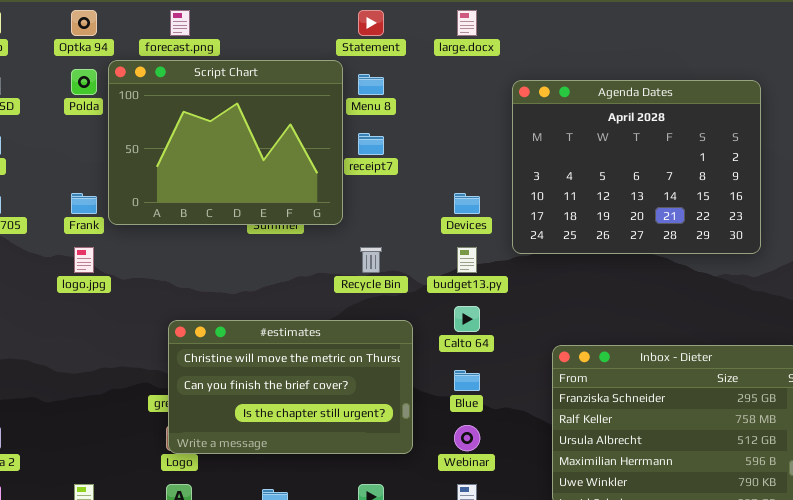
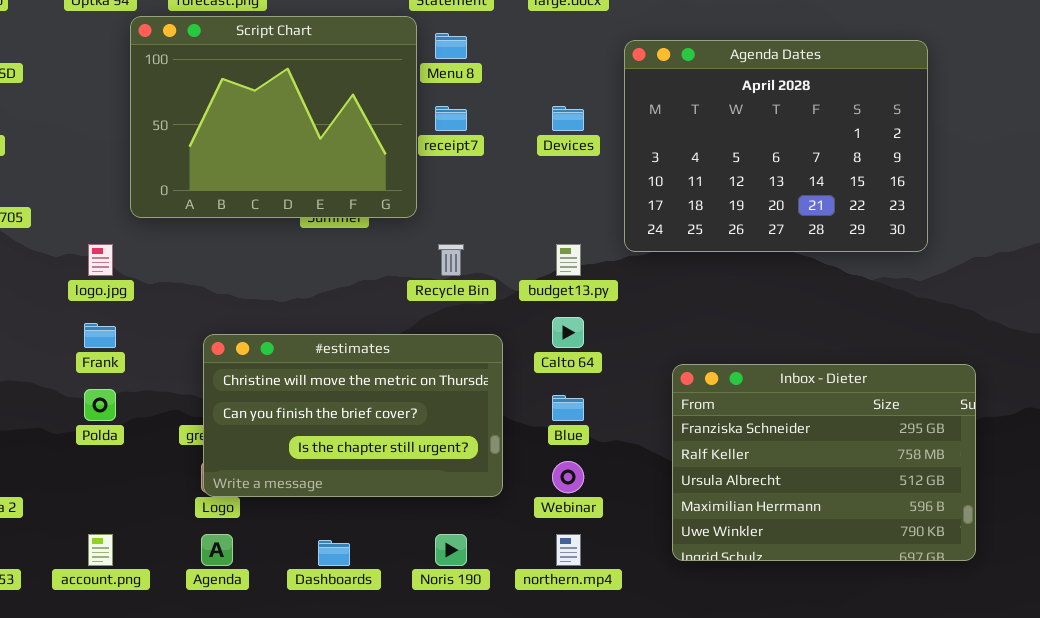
Polda: [71,69,97,95] -> [84,389,116,421], moved
Frank: [71,193,97,214] -> [84,323,116,348], moved
Devices: [454,193,480,214] -> [552,106,584,131], moved

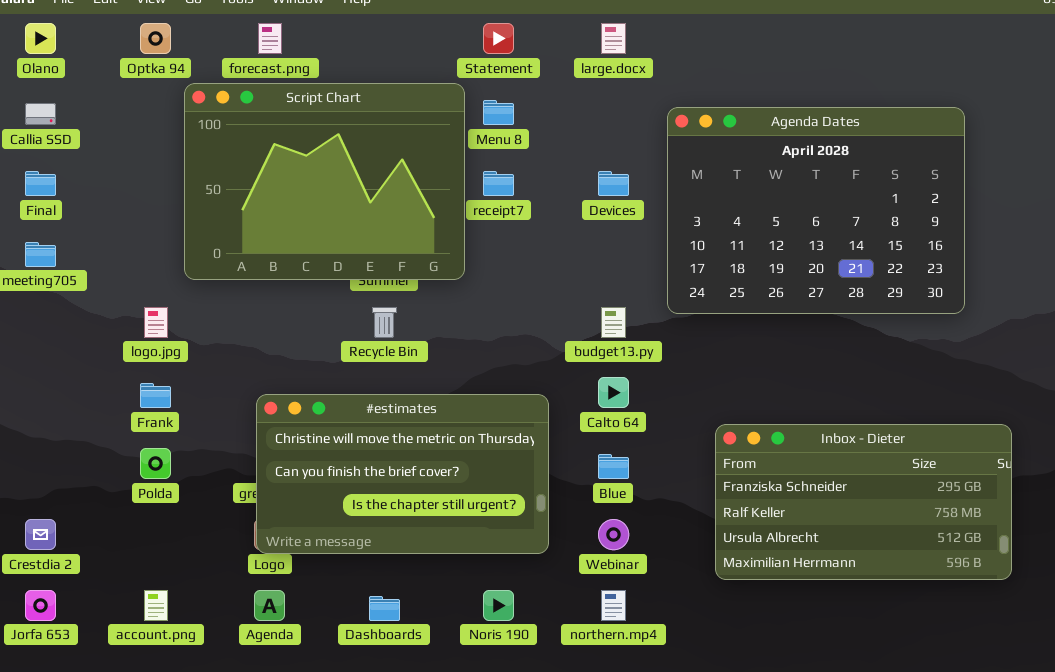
Recycle Bin: [438,244,464,276] -> [372,307,397,338], moved
Inbox - Dieter: [672,364,976,561] -> [715,424,1012,580], resized

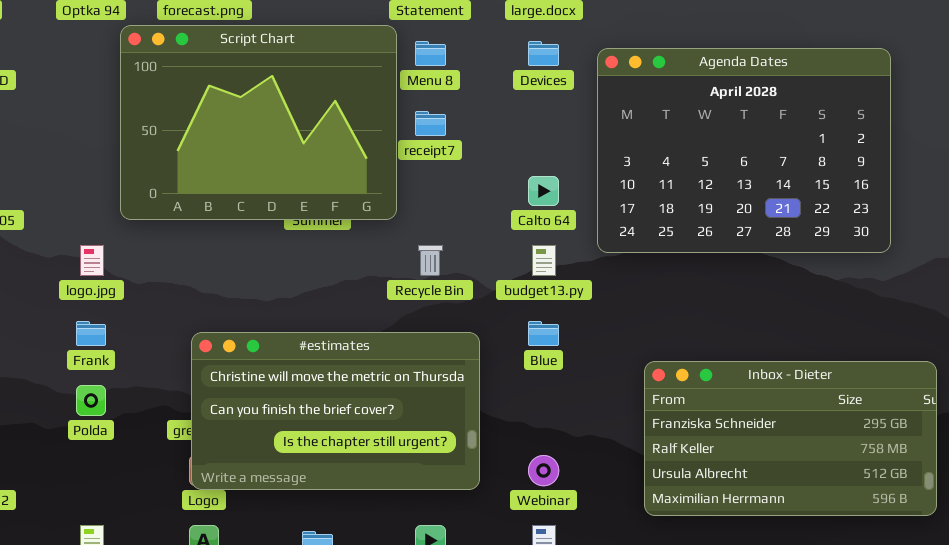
Devices: [598,171,629,196] -> [528,41,559,66], moved
Recycle Bin: [372,307,397,338] -> [418,245,443,276], moved
Calto 64: [598,377,629,408] -> [528,176,559,206], moved
Blue: [598,454,629,479] -> [528,321,559,346], moved

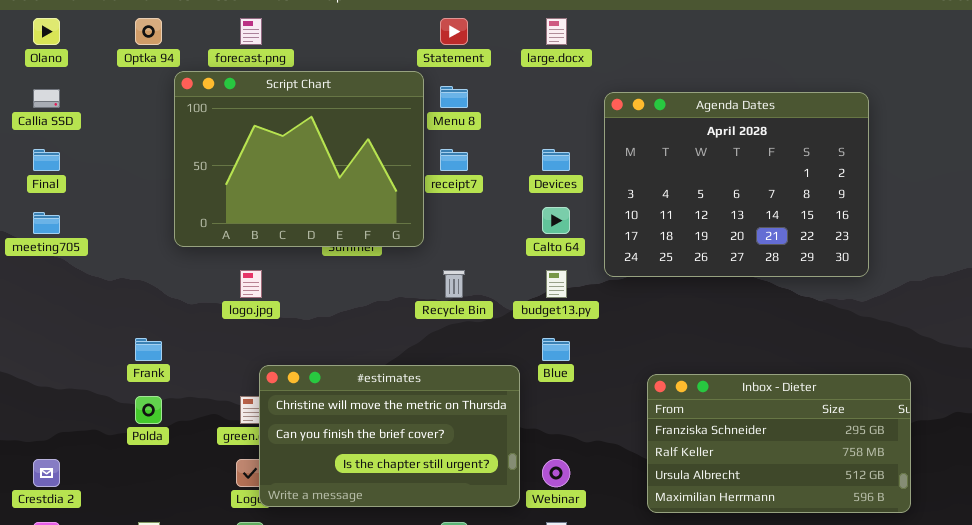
Devices: [528,41,559,66] -> [542,149,570,171], moved
logo.jpg: [80,245,104,276] -> [240,270,262,298], moved
#estimates: [191,332,480,490] -> [259,365,520,507], moved

